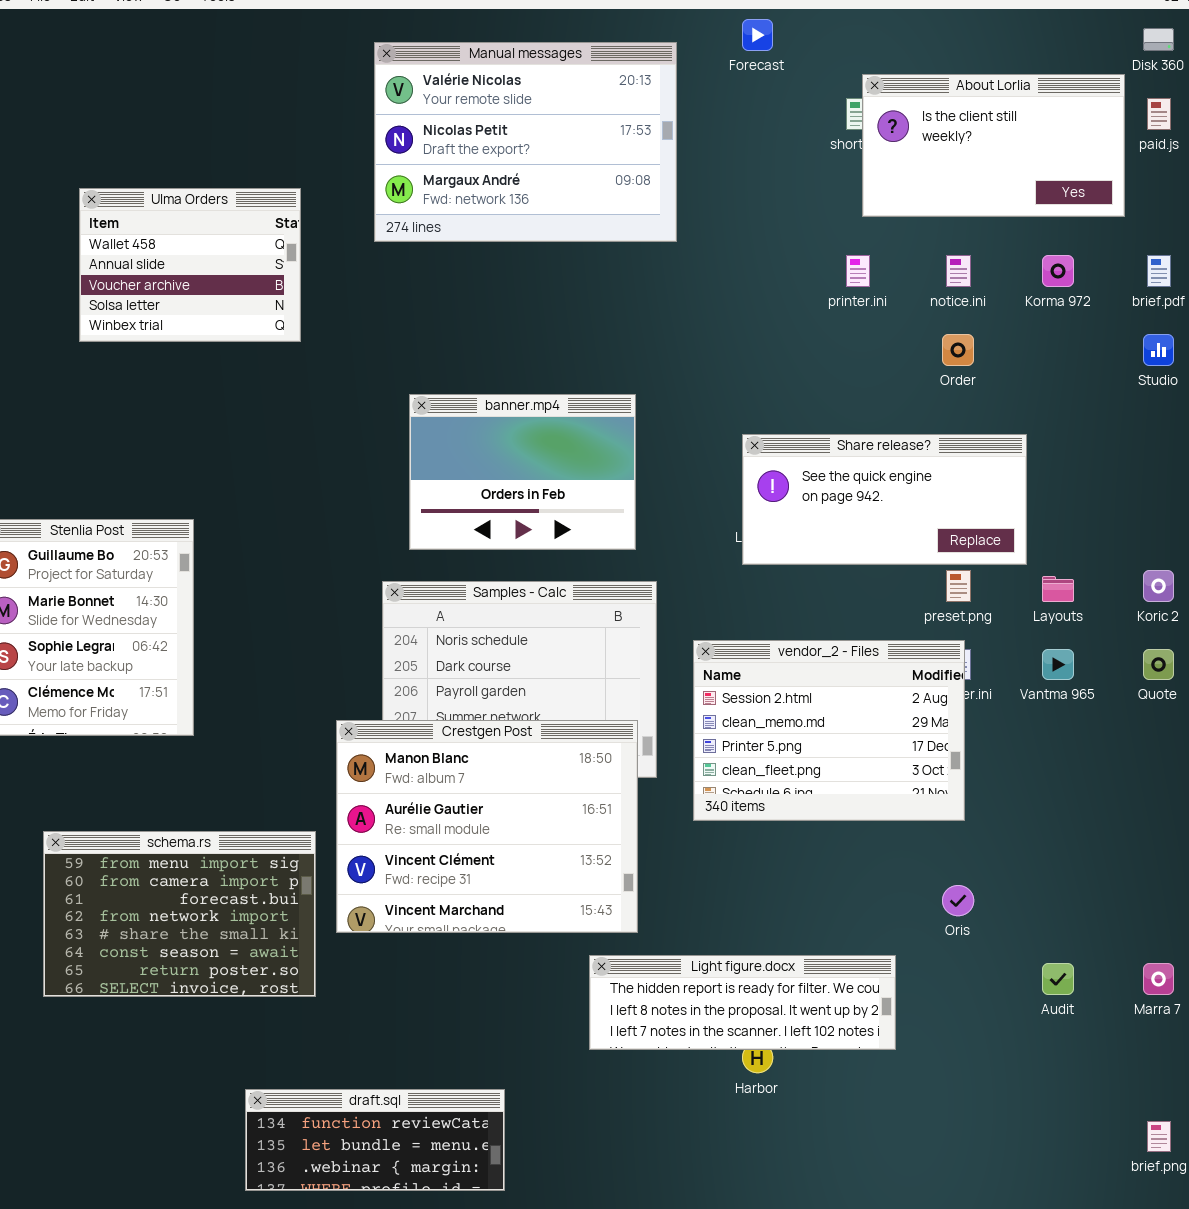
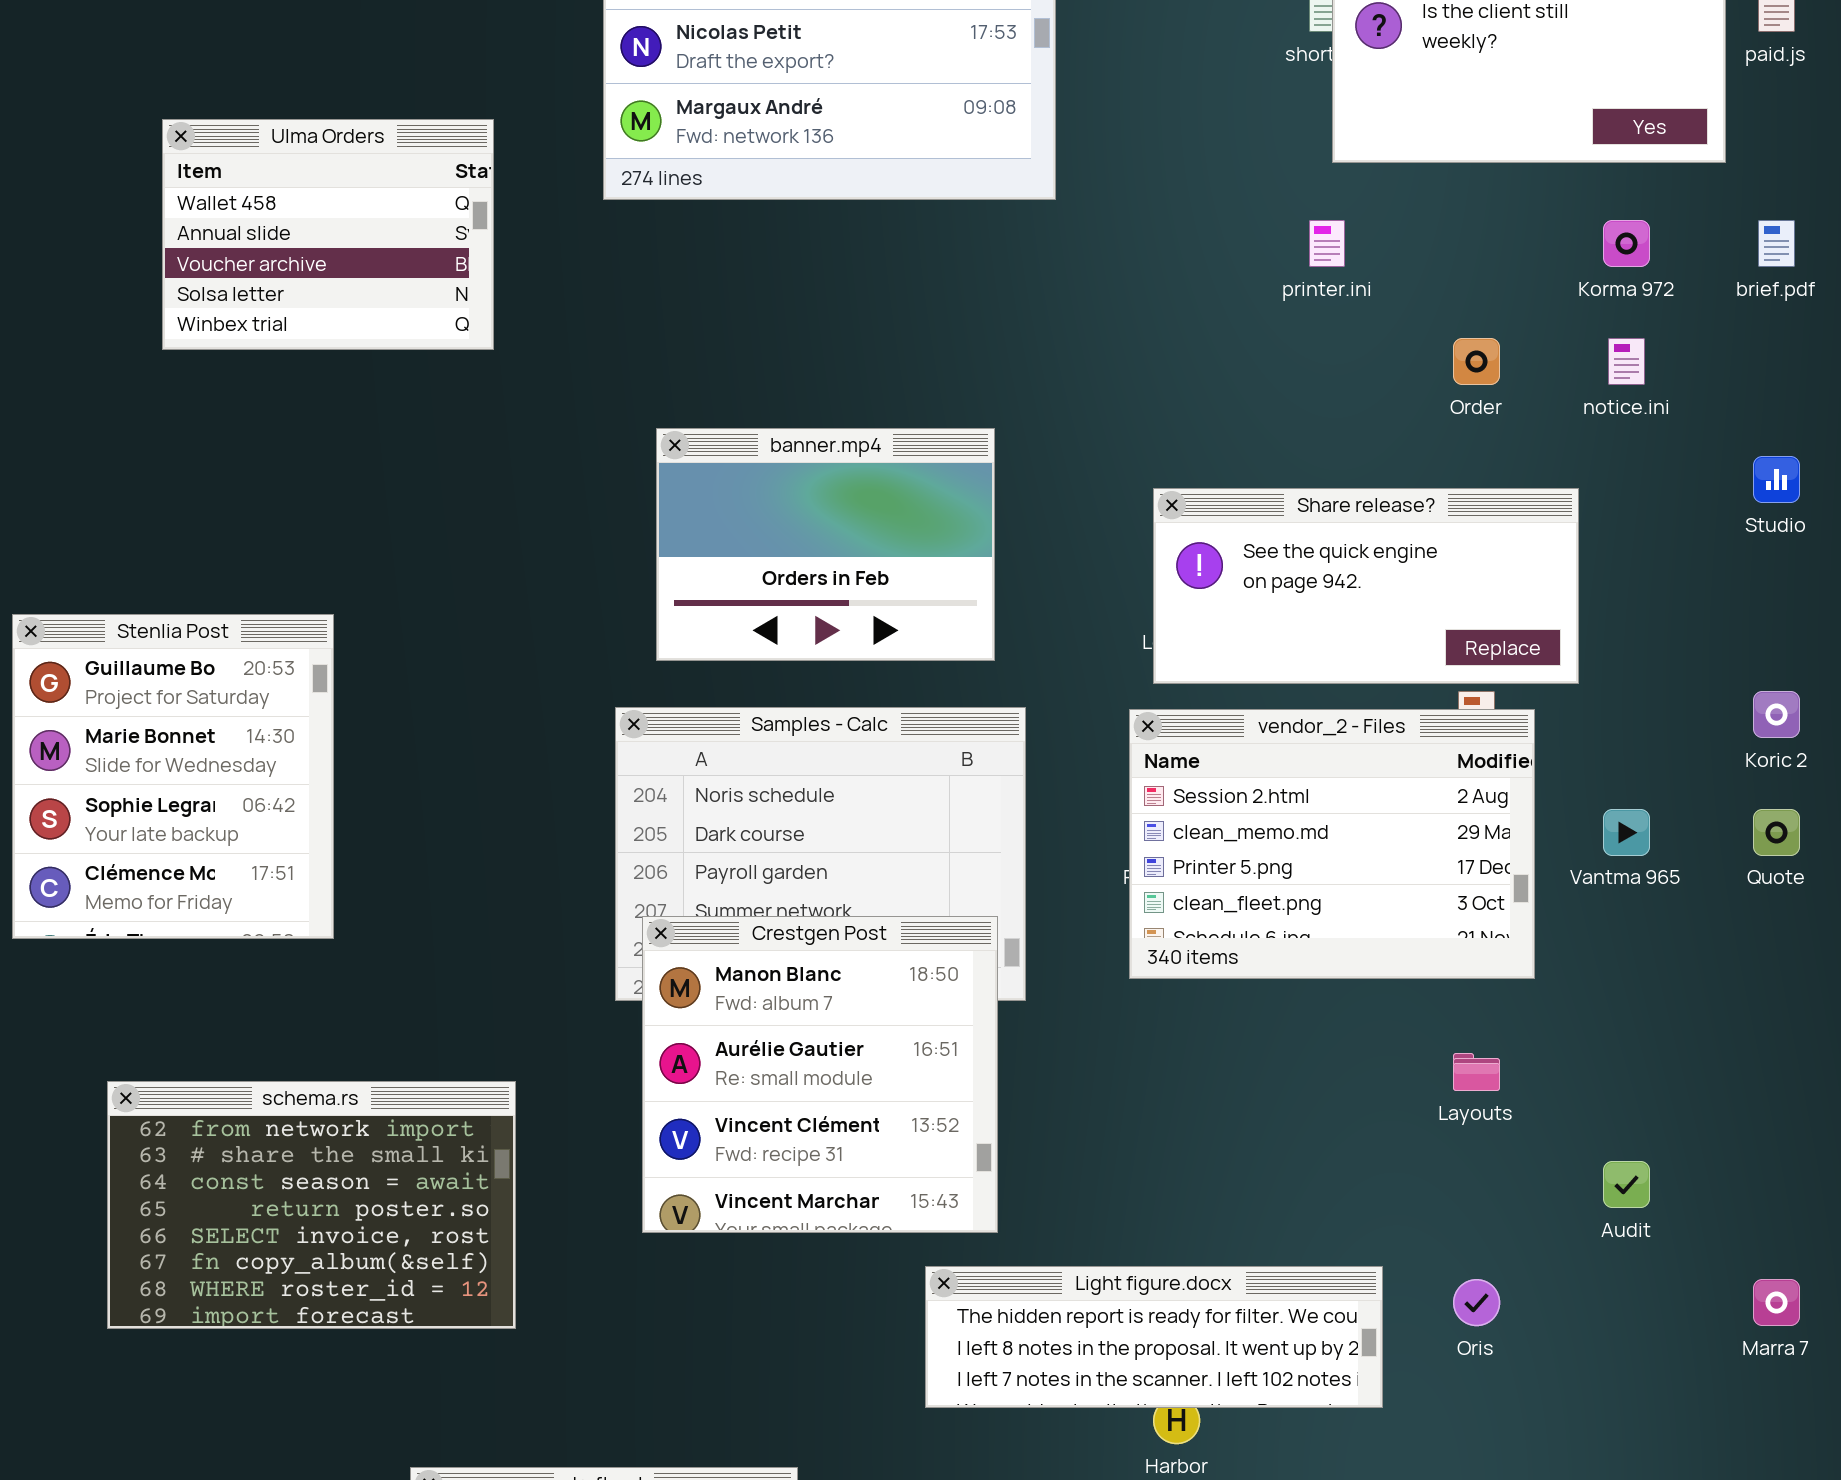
notice.ini: [946,255,971,287] -> [1608,338,1645,385], moved
Studio: [1143,334,1174,366] -> [1753,456,1800,503], moved
Layouts: [1042,576,1074,602] -> [1453,1053,1500,1091], moved
vendor_2 - Files: [693,640,965,821] -> [1129,709,1535,979], moved
Crestgen Post: [336,720,638,933] -> [642,916,998,1233], resized
schema.rs: [43,831,316,997] -> [107,1081,516,1329], scrolled down 3 rows
Oris: [942,885,974,916] -> [1453,1279,1500,1326], moved
Audit: [1042,963,1074,995] -> [1603,1161,1650,1208], moved

